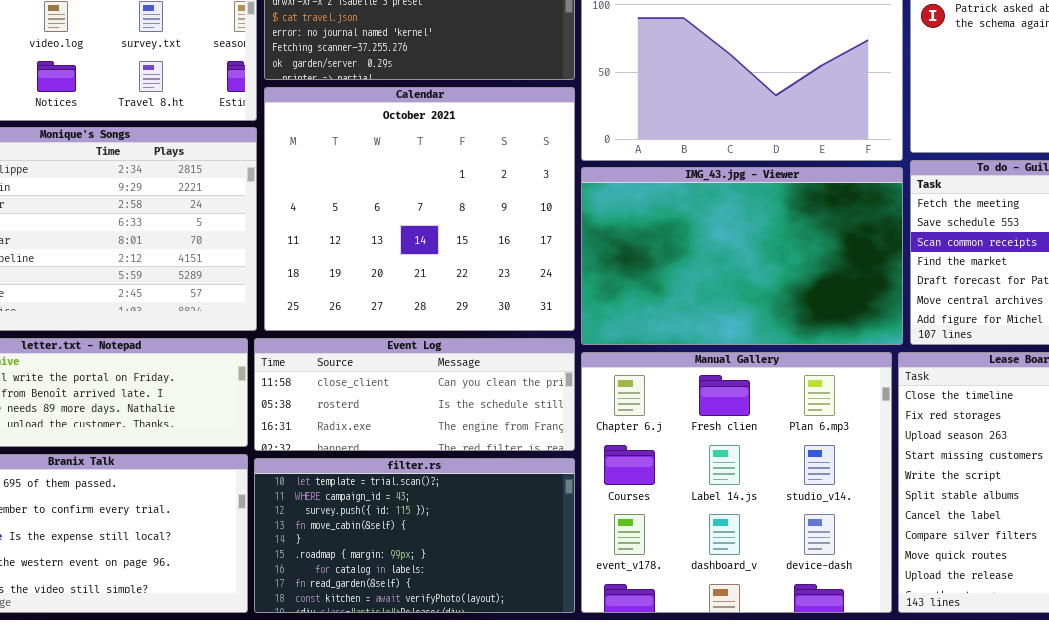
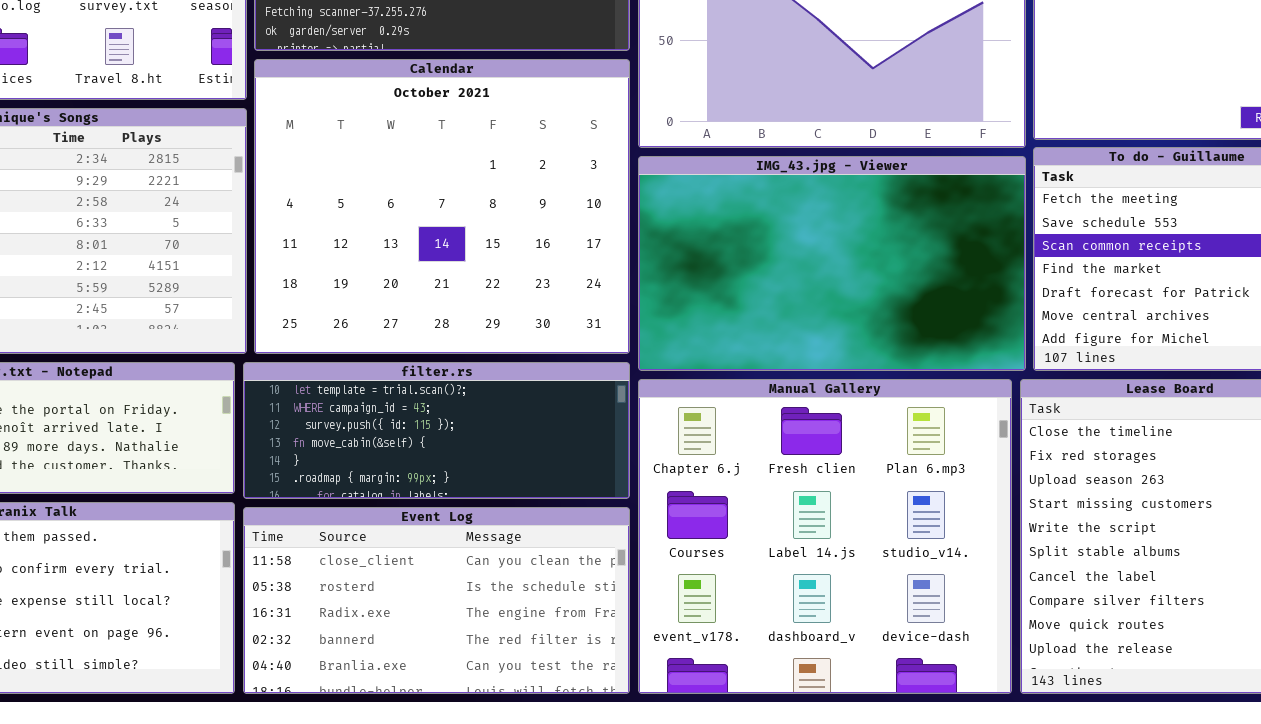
Event Log: [254,338,575,451] -> [243,507,630,694], moved, resized
filter.rs: [254,458,575,613] -> [243,362,630,499], moved, resized

